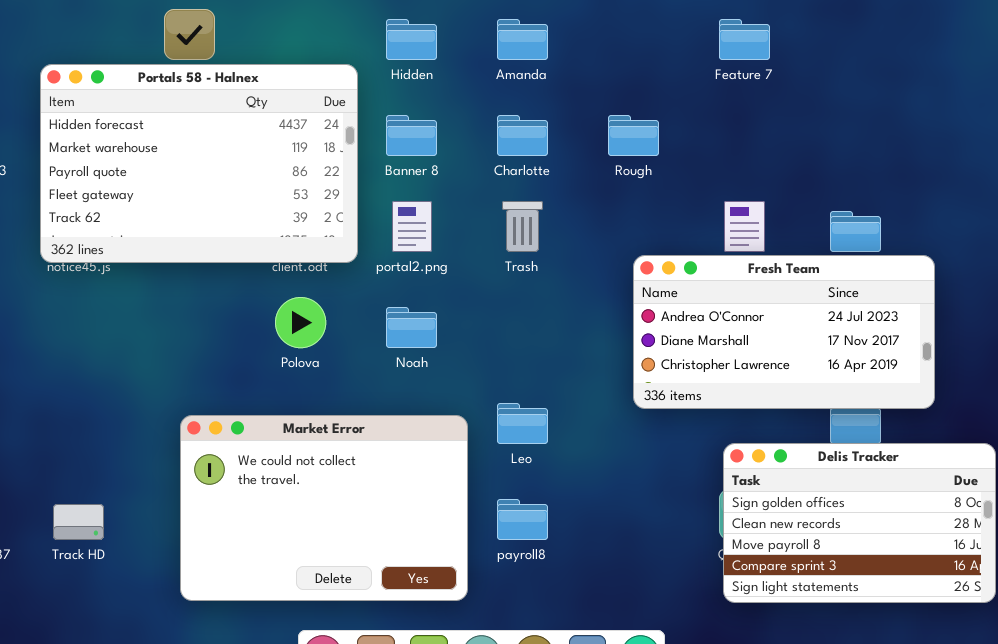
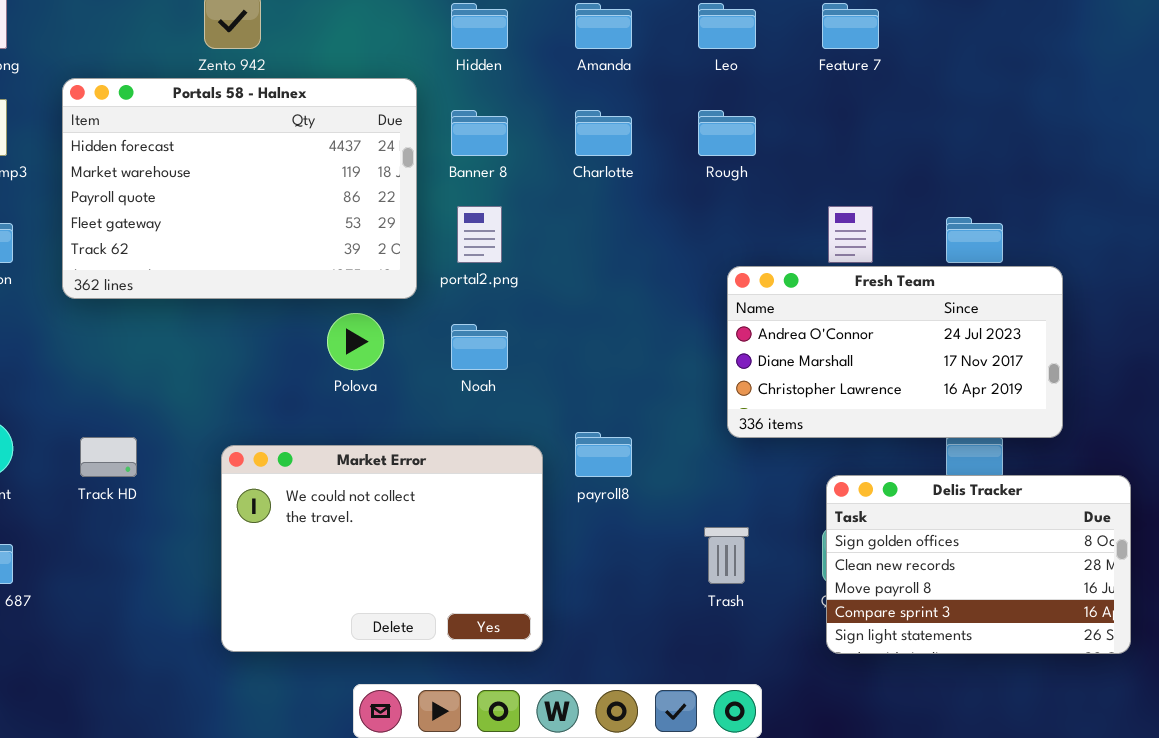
Portals 58 - Halnex: [40,64,358,263] -> [62,78,417,299], moved
Trash: [502,201,543,252] -> [704,527,749,584], moved
Leo: [497,403,548,444] -> [698,3,756,49], moved
payroll8: [497,499,548,540] -> [575,432,632,477], moved
Track HD: [53,504,104,540] -> [80,437,137,477], moved

